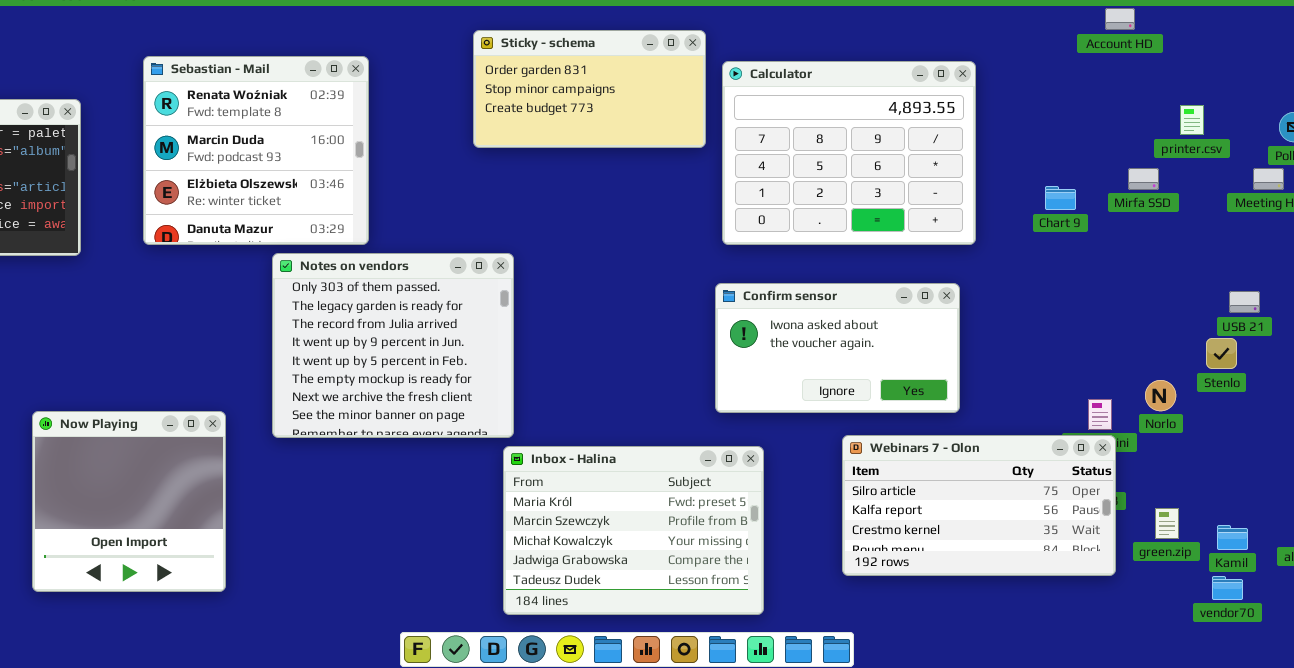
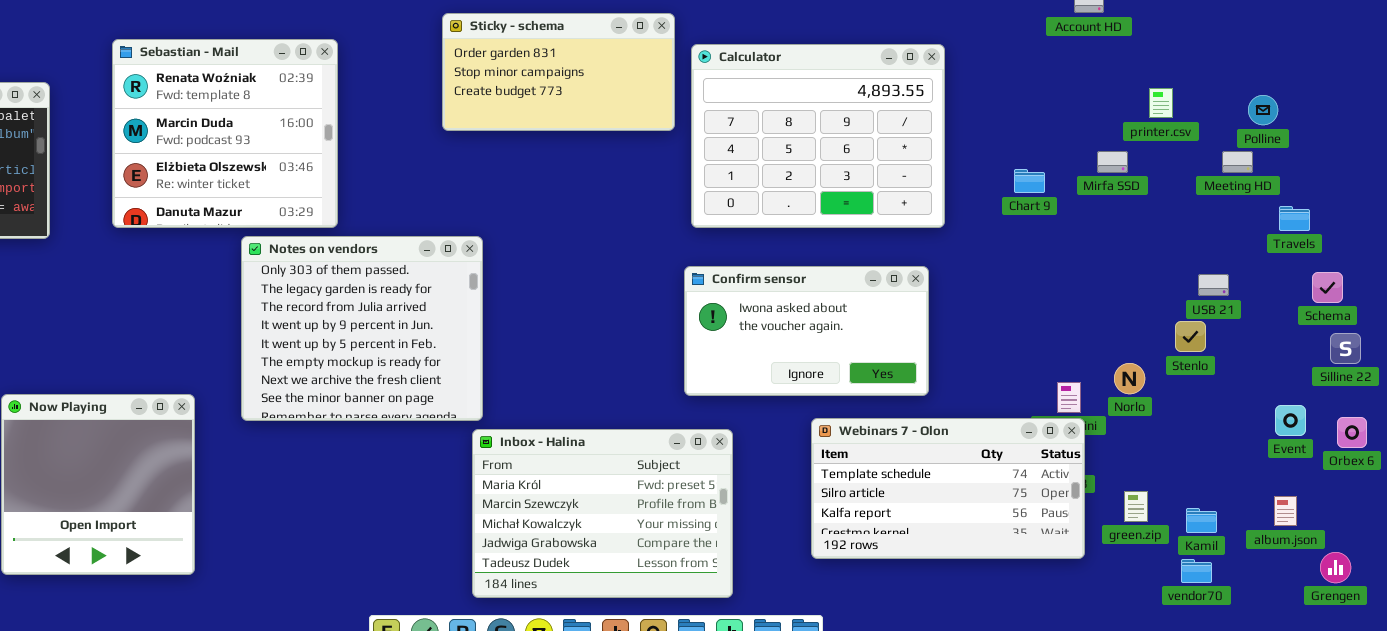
Webinars 7 - Olon: [842,435,1116,576] -> [811,418,1085,559], scrolled up 1 row

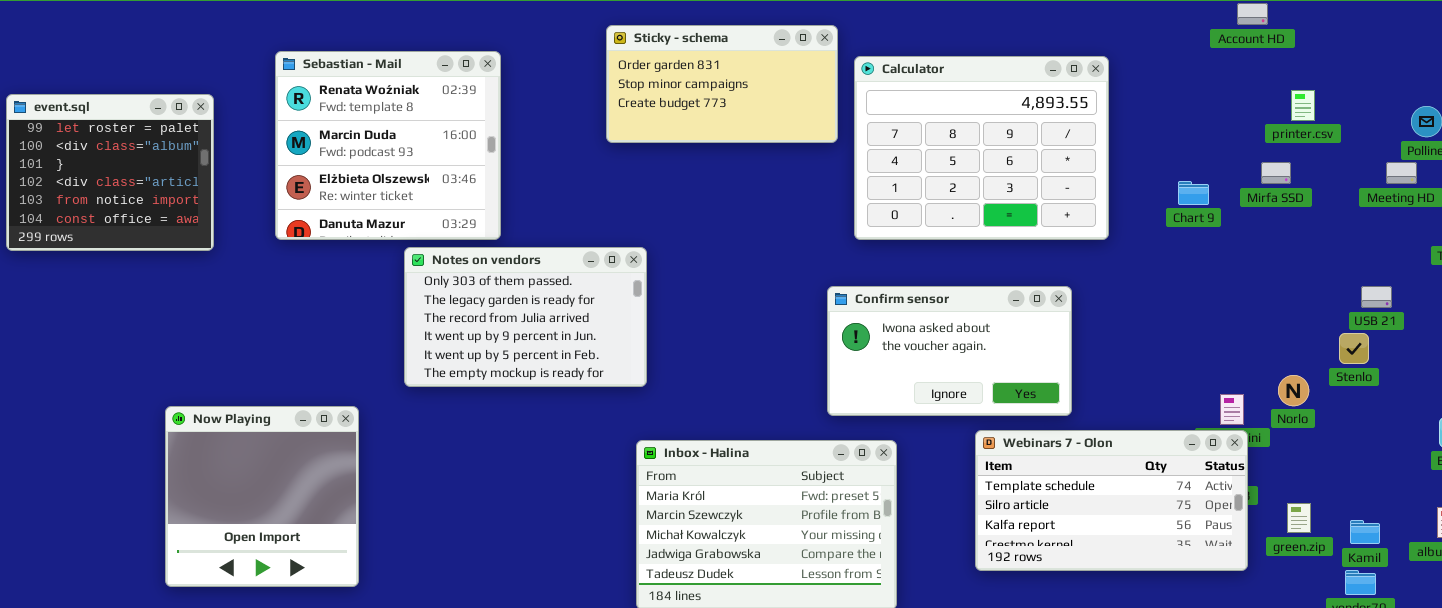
printer.csv: [1149,88,1173,118] -> [1291,90,1315,121], moved
Notes on vendors: [241,236,483,421] -> [404,247,647,387], resized
Confirm sensor: [684,266,929,396] -> [827,286,1072,416], moved

